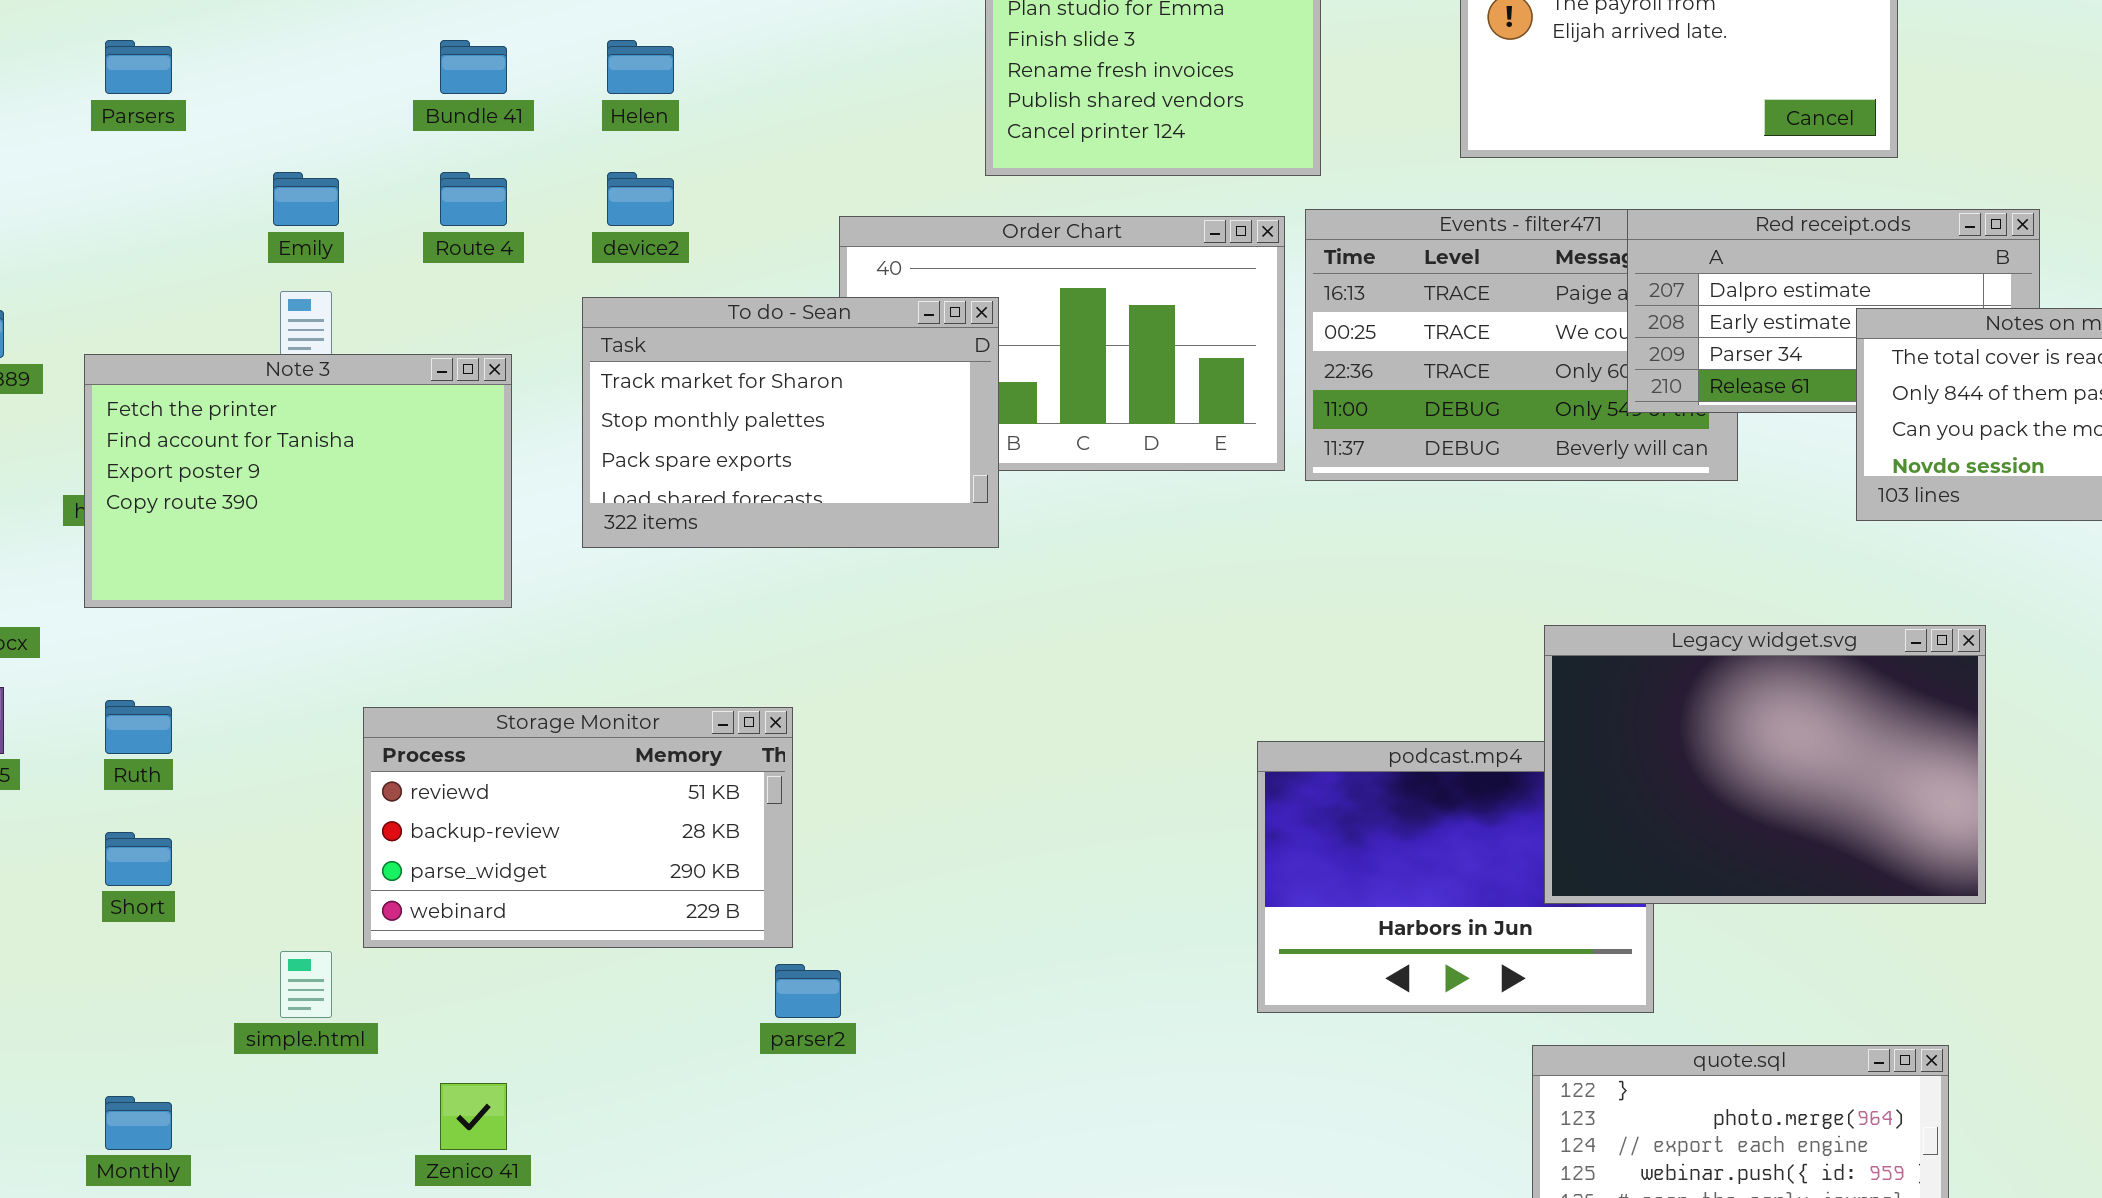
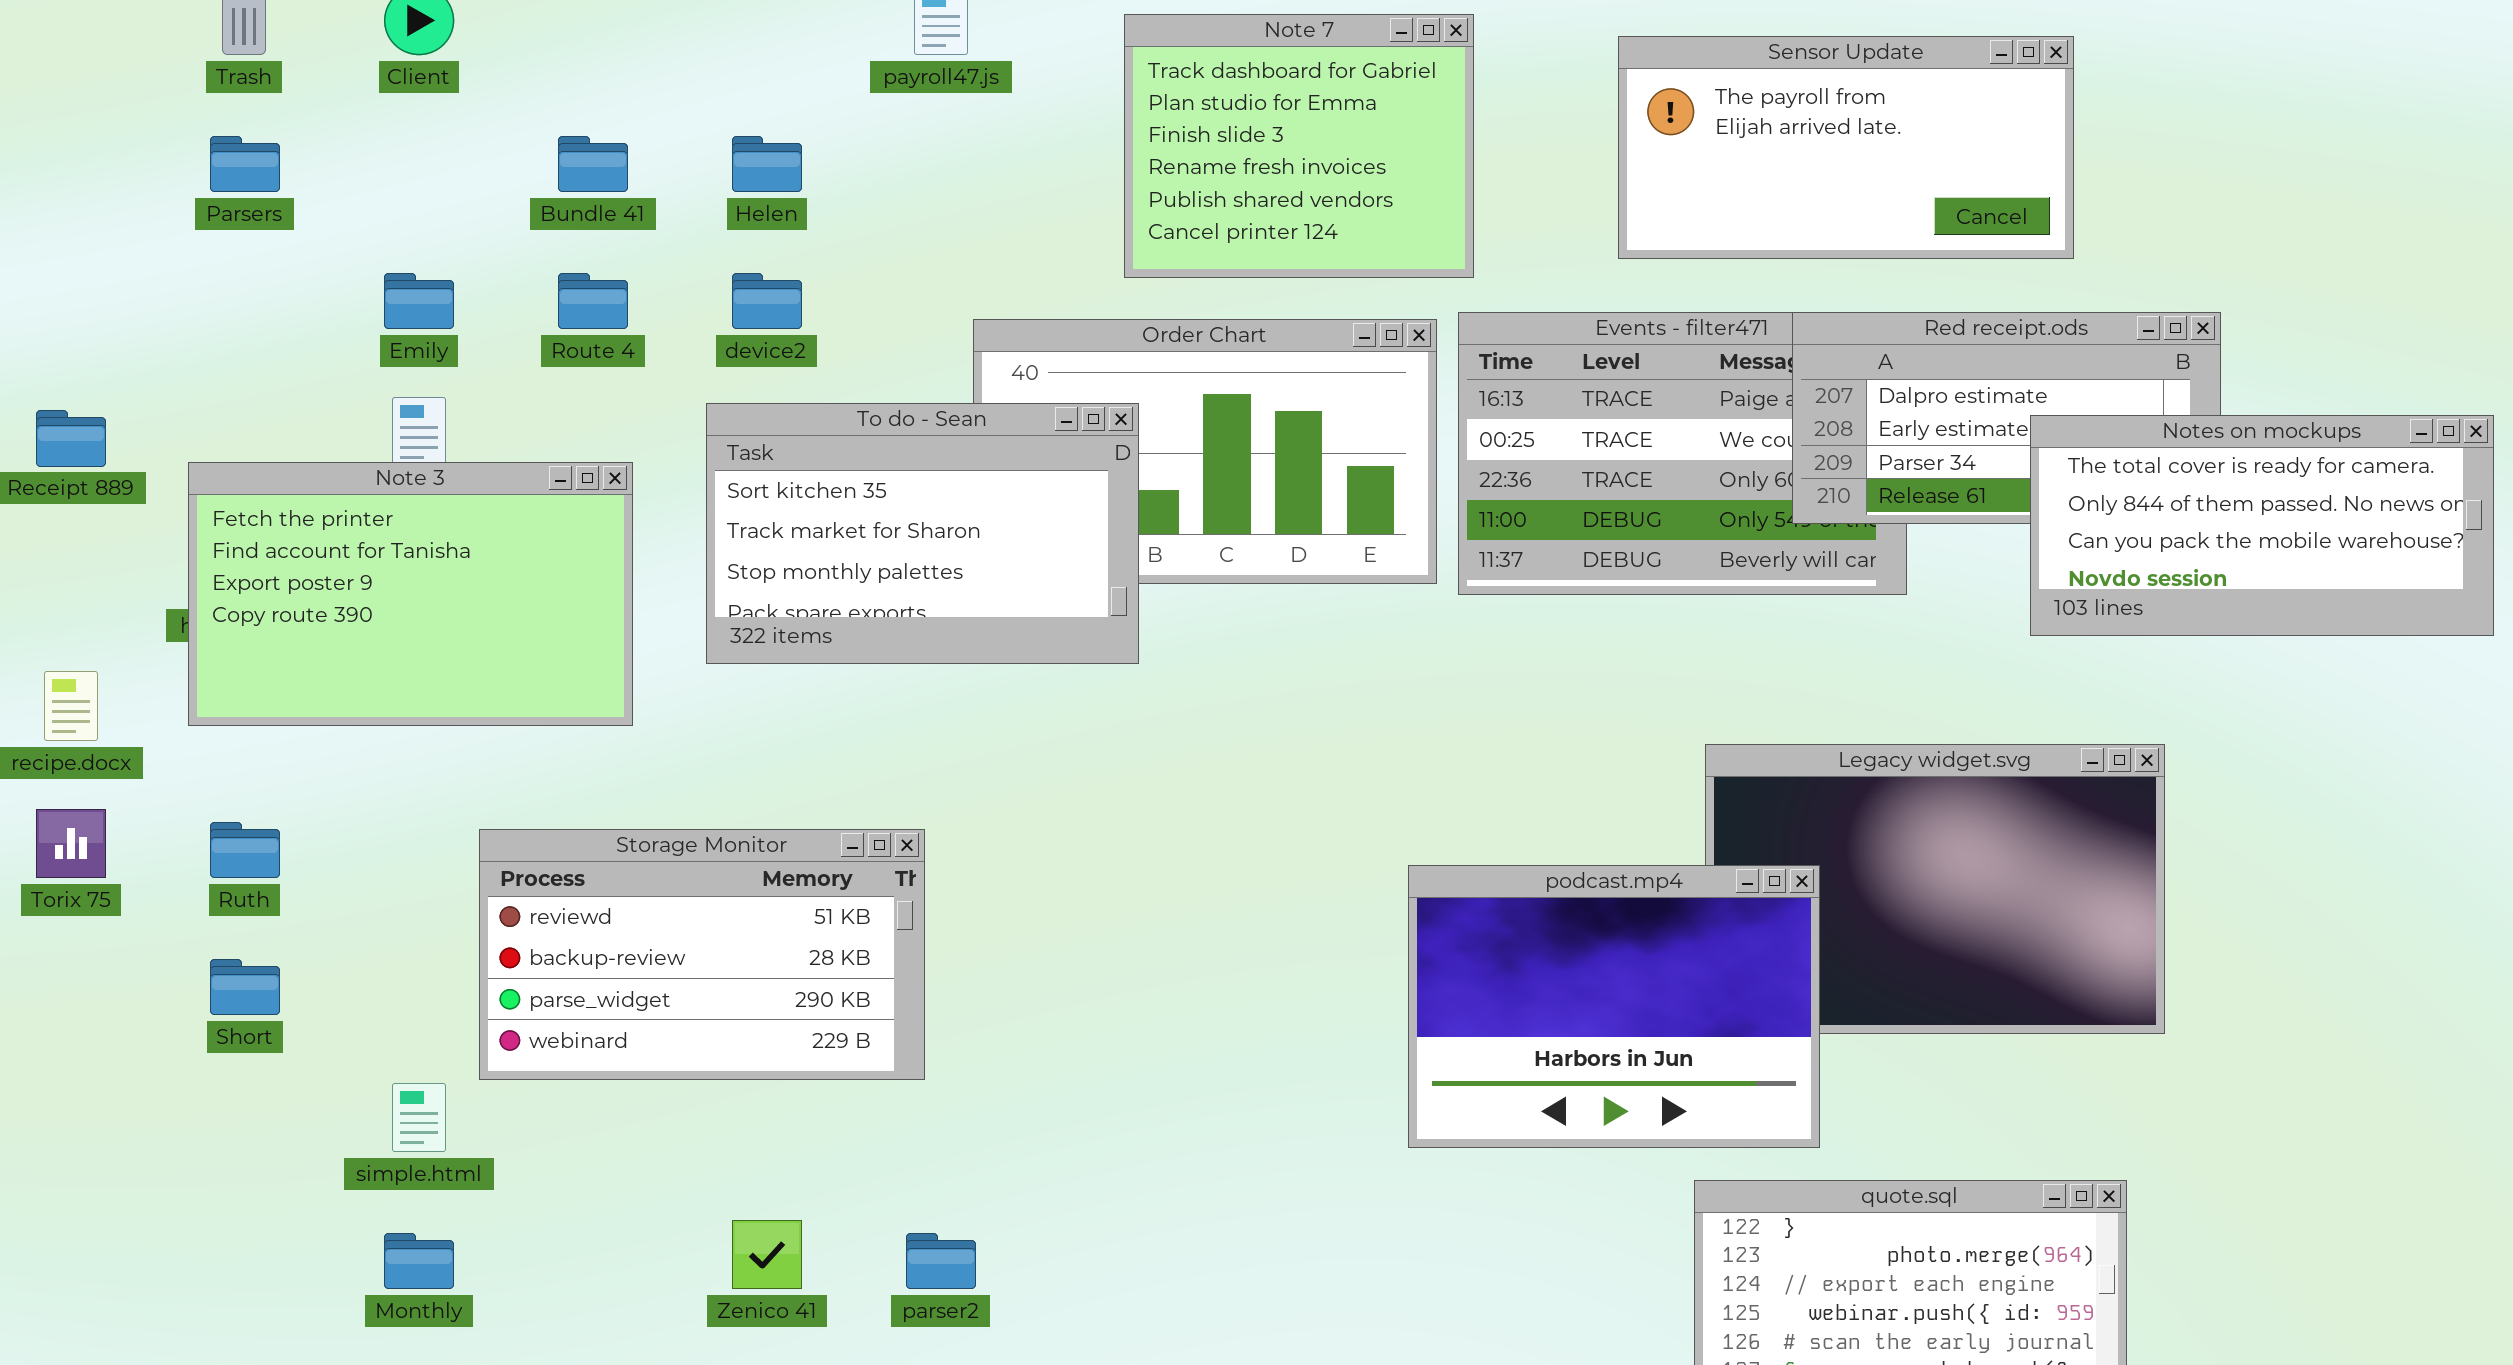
To do - Sean: [582,297,999,548] -> [706,403,1139,664], scrolled up 1 row
podcast.mp4: [1257,741,1654,1013] -> [1408,865,1820,1148], raised
parser2: [775,964,841,1018] -> [906,1233,976,1289], moved
Zenico 41: [440,1083,507,1150] -> [732,1220,802,1289], moved
Monthly: [105,1096,172,1150] -> [384,1233,454,1289], moved

